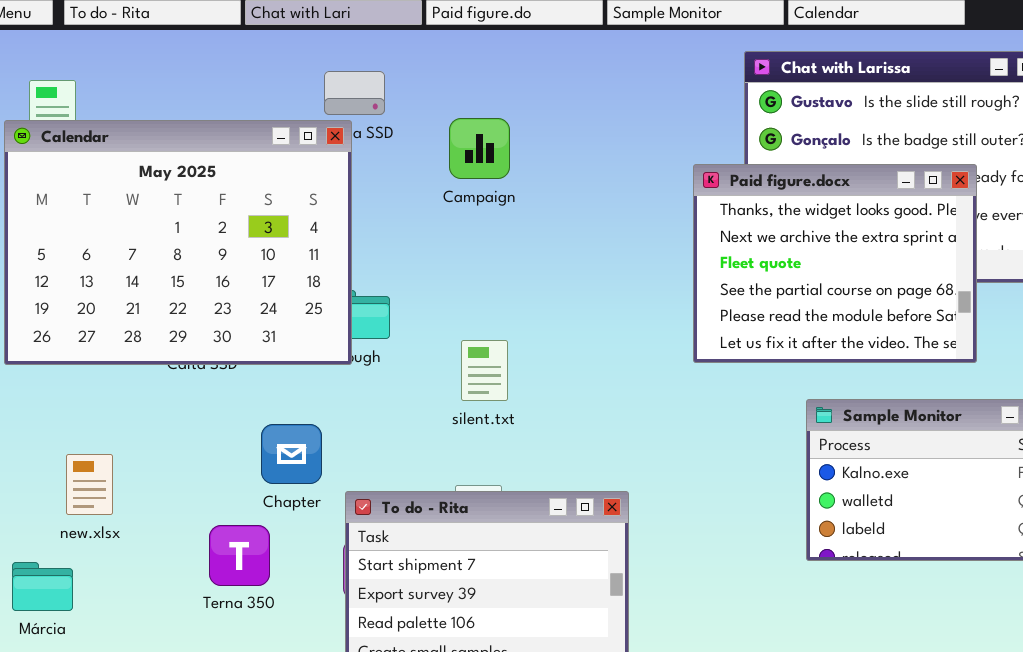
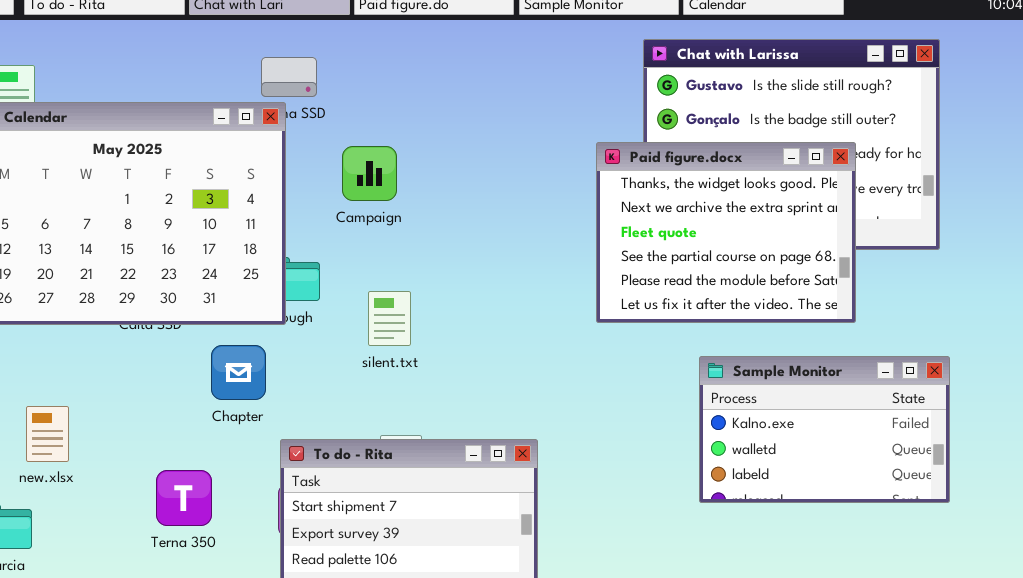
Campaign: [449,118,510,179] -> [342,146,397,201], moved
silent.txt: [461,340,508,401] -> [368,291,411,346], moved
Chapter: [261,424,322,484] -> [211,345,266,400], moved

